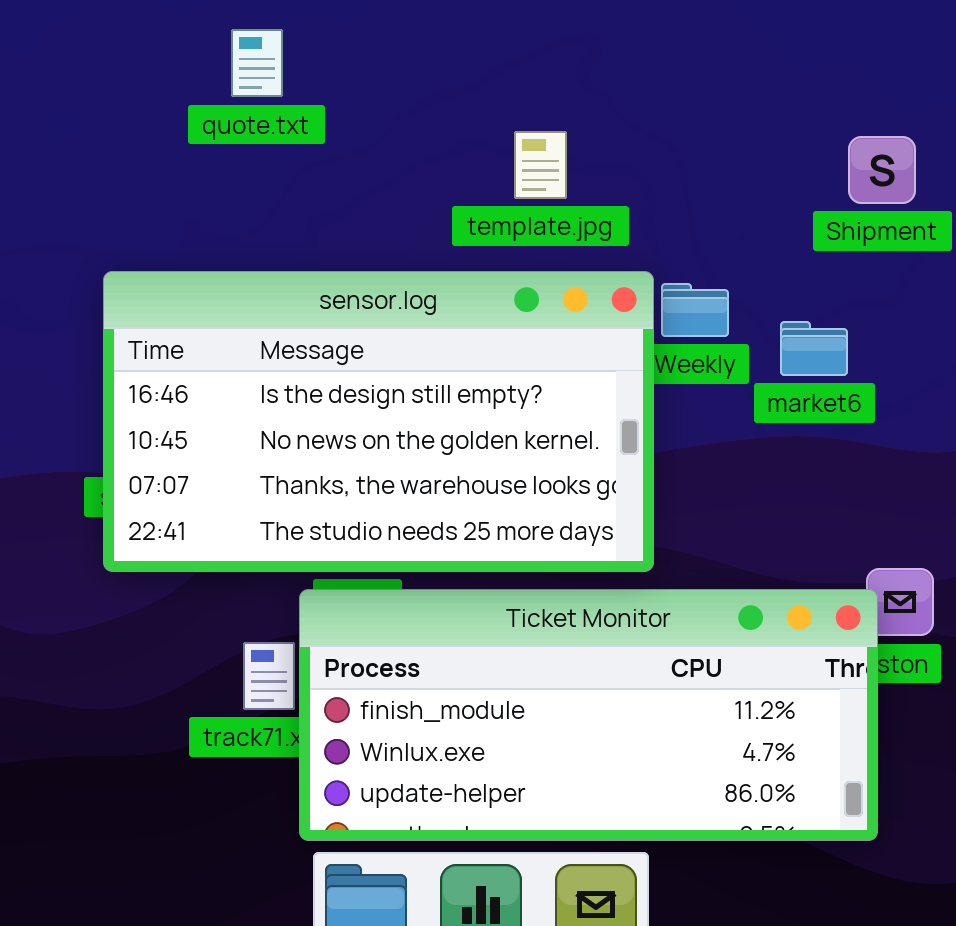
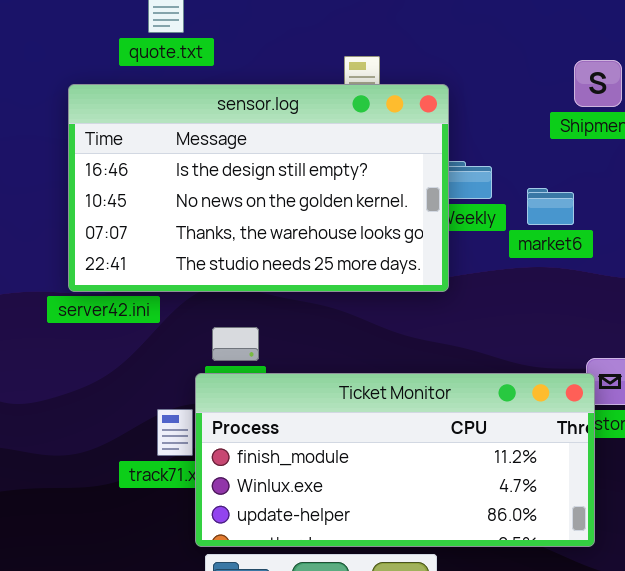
sensor.log: [103,271,654,572] -> [68,84,449,292], moved

